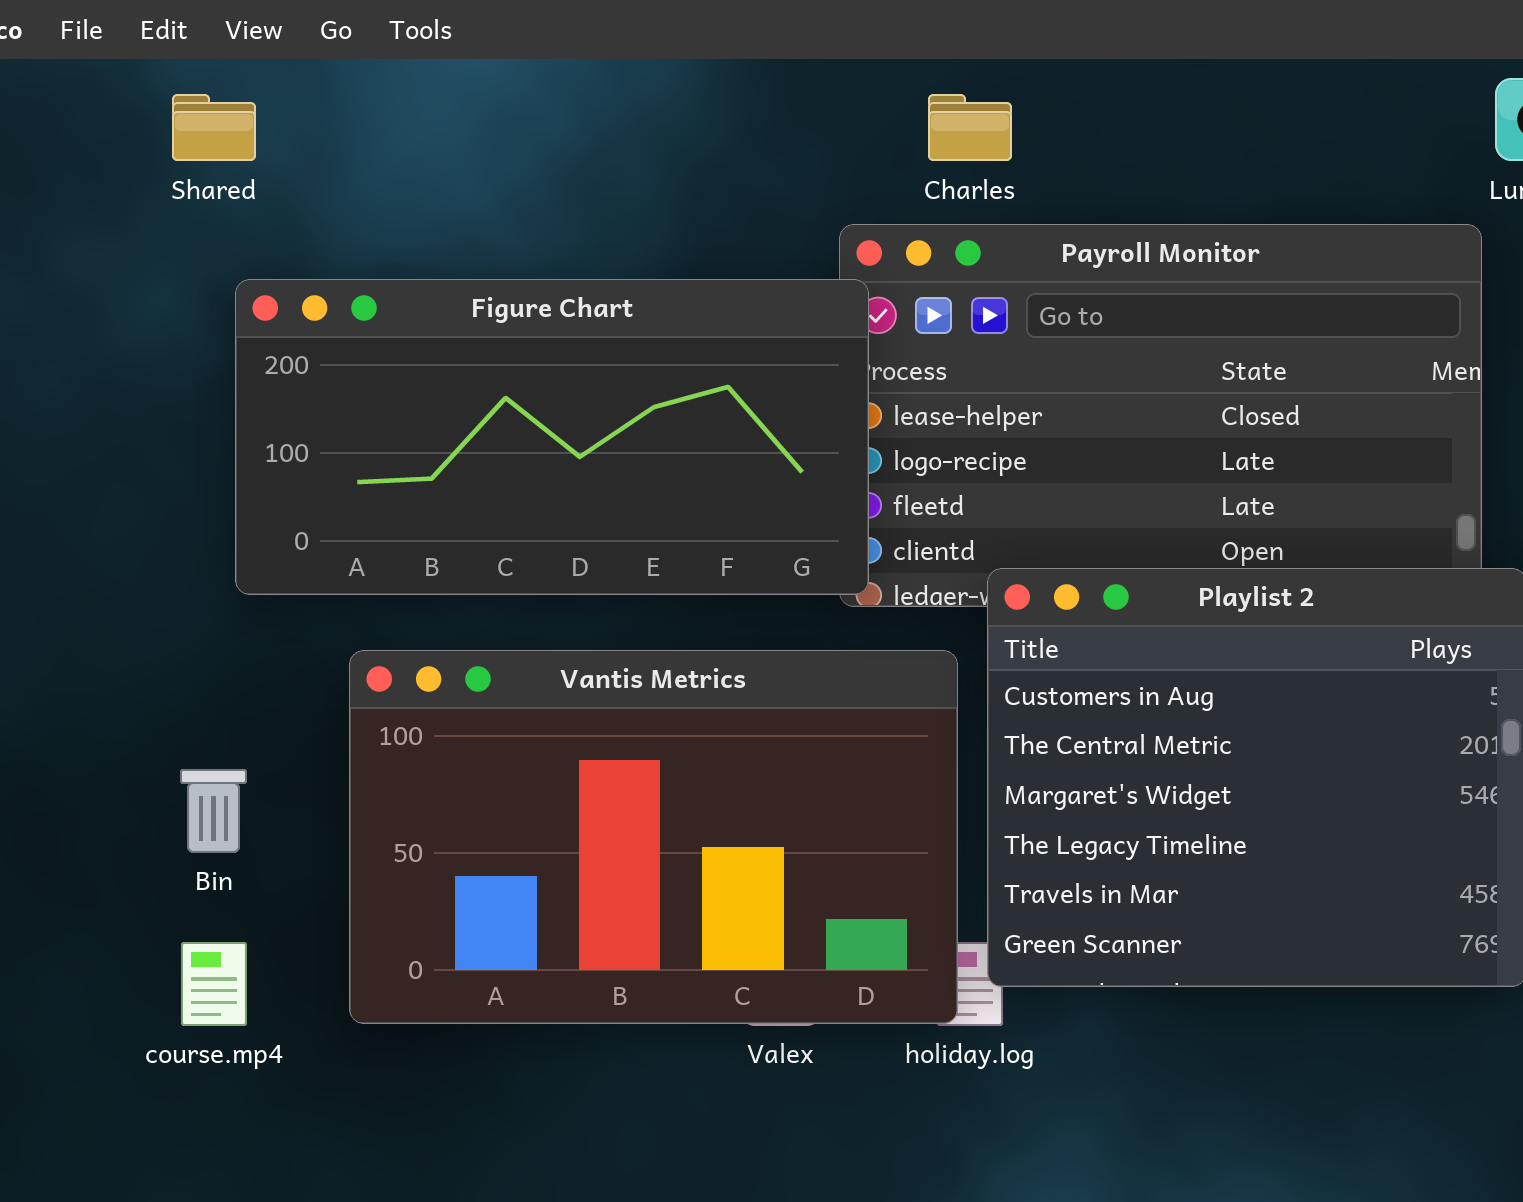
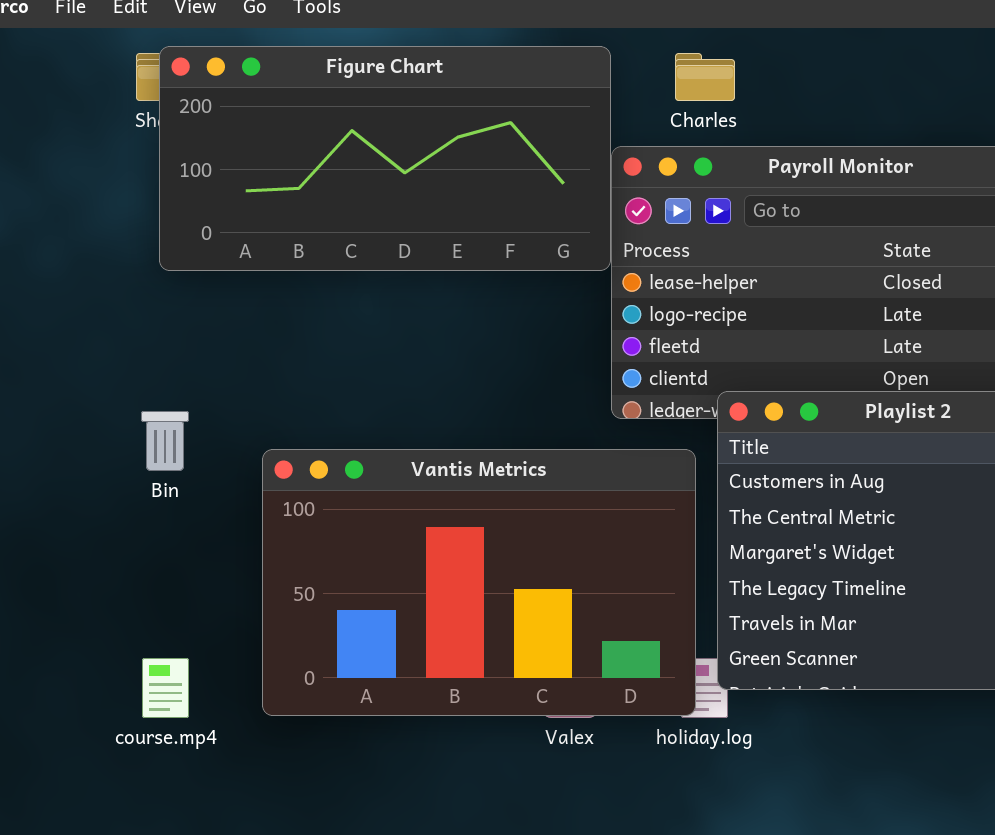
Figure Chart: [235,279,869,595] -> [159,46,611,271], moved
Bin: [180,769,247,853] -> [141,411,189,471], moved

